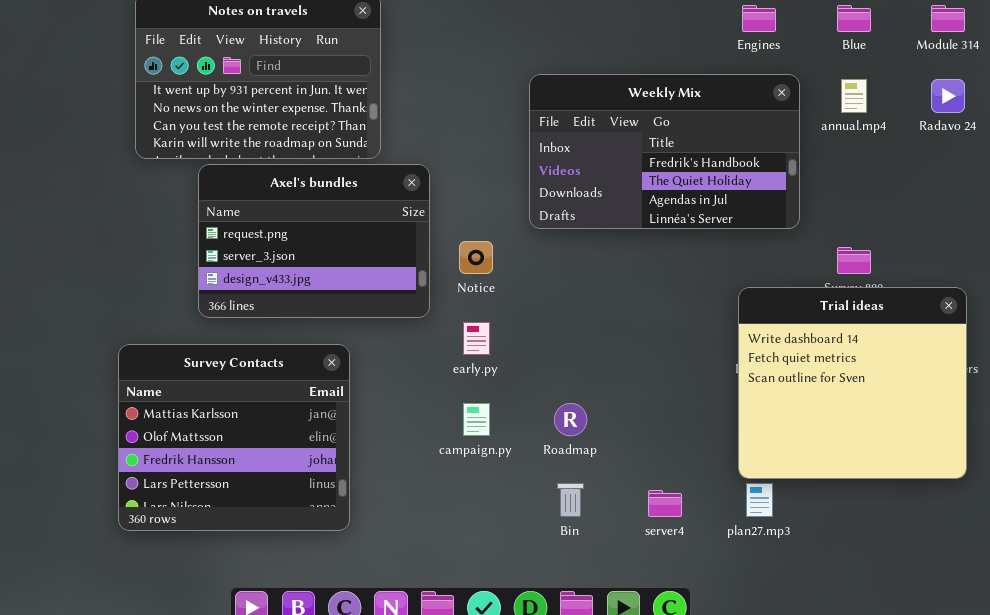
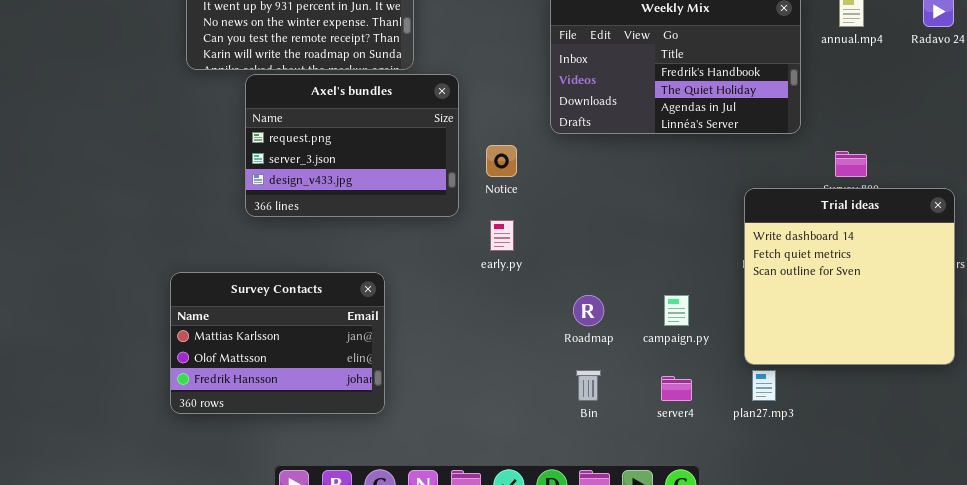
Survey Contacts: [118,344,350,531] -> [170,272,385,414], resized
campaign.py: [463,403,490,436] -> [664,295,689,326], moved

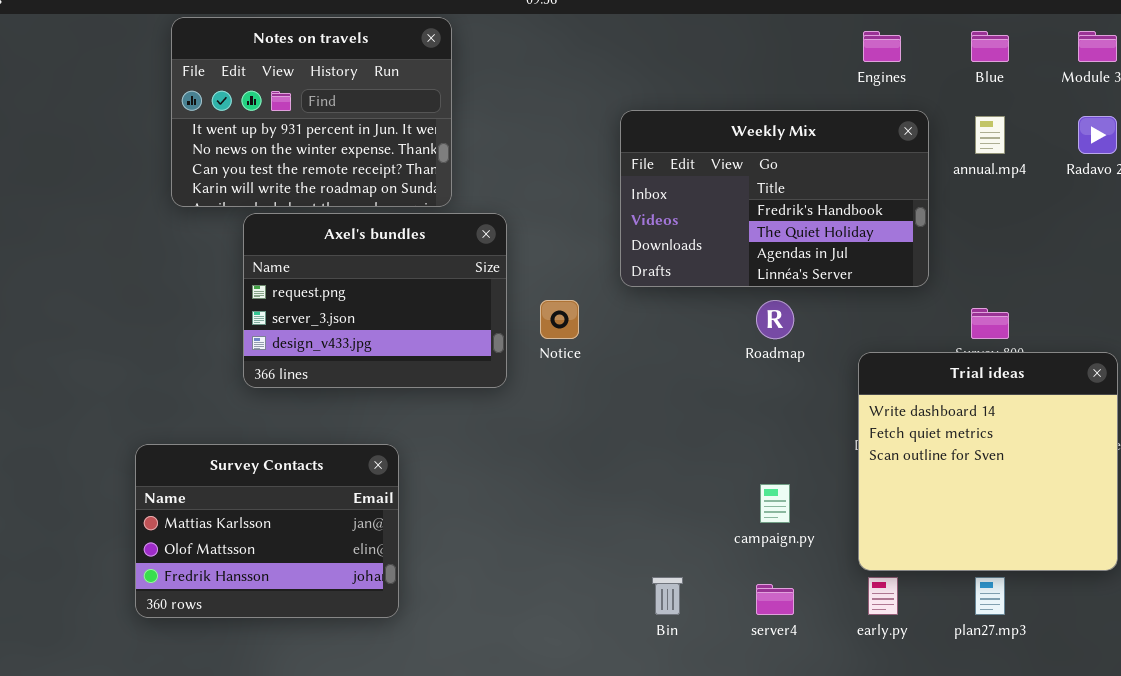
early.py: [490,220,514,251] -> [868,577,898,615], moved
Survey Contacts: [170,272,385,414] -> [135,444,399,618], moved
Roadmap: [573,295,604,326] -> [756,300,794,339], moved
plan27.mp3: [752,370,776,401] -> [975,577,1005,615], moved

